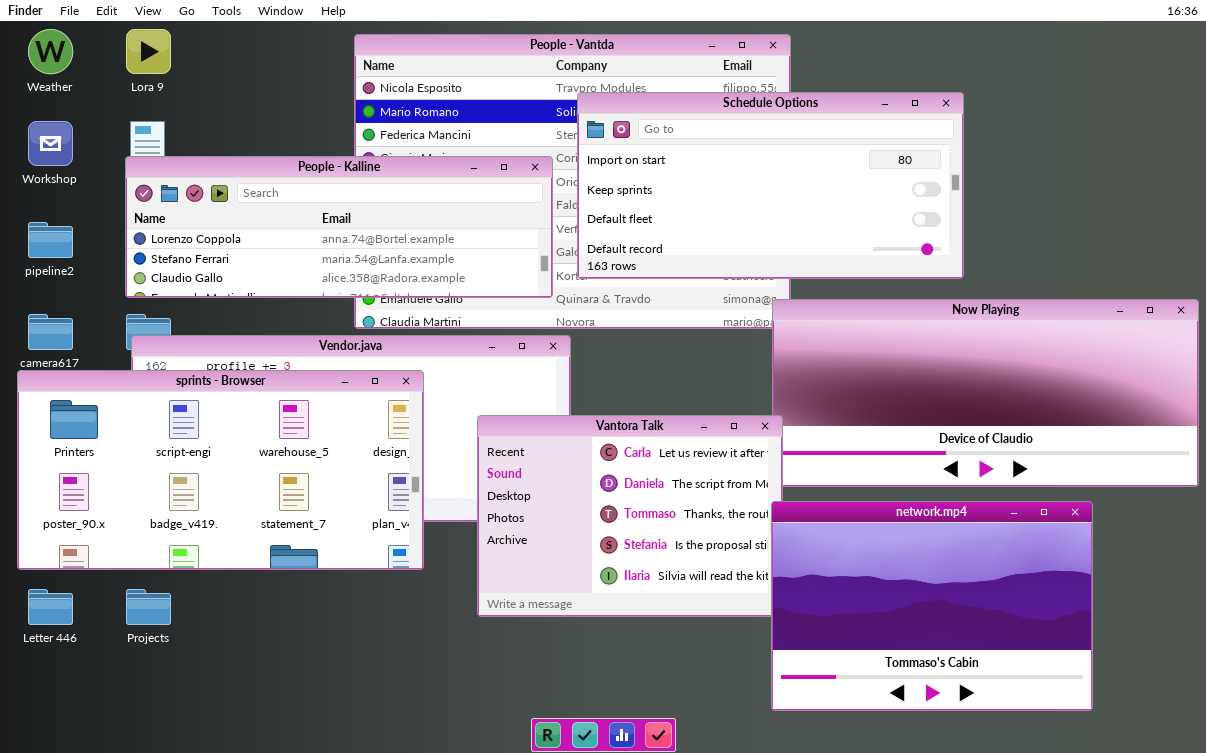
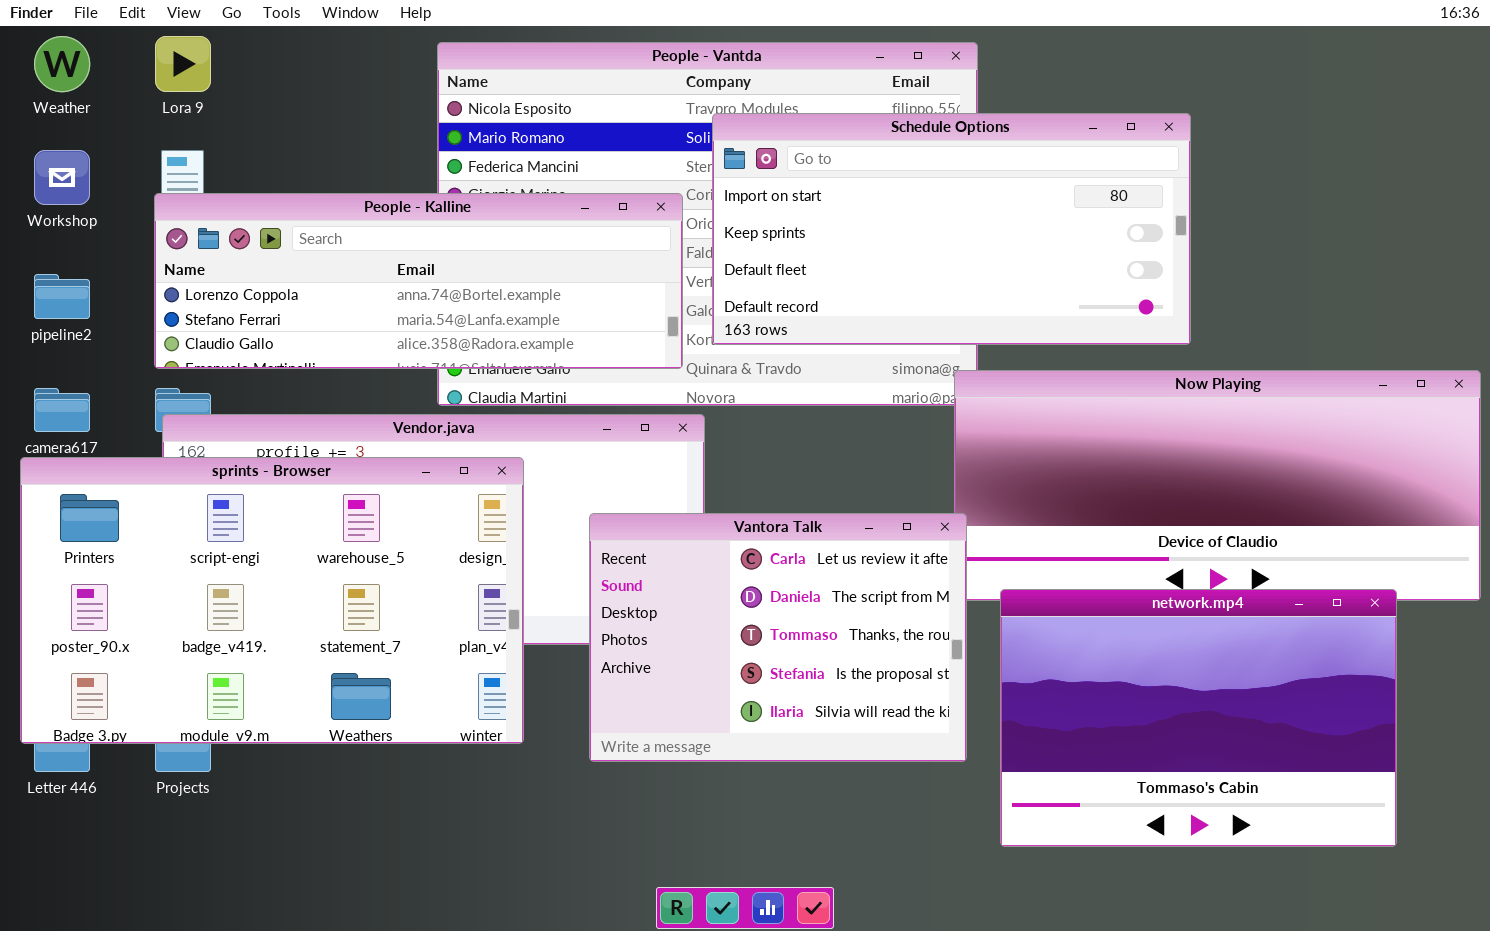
sprints - Browser: [17,370,424,570] -> [20,457,524,744], resized
network.mp4: [771,501,1093,711] -> [1000,589,1397,847], moved

